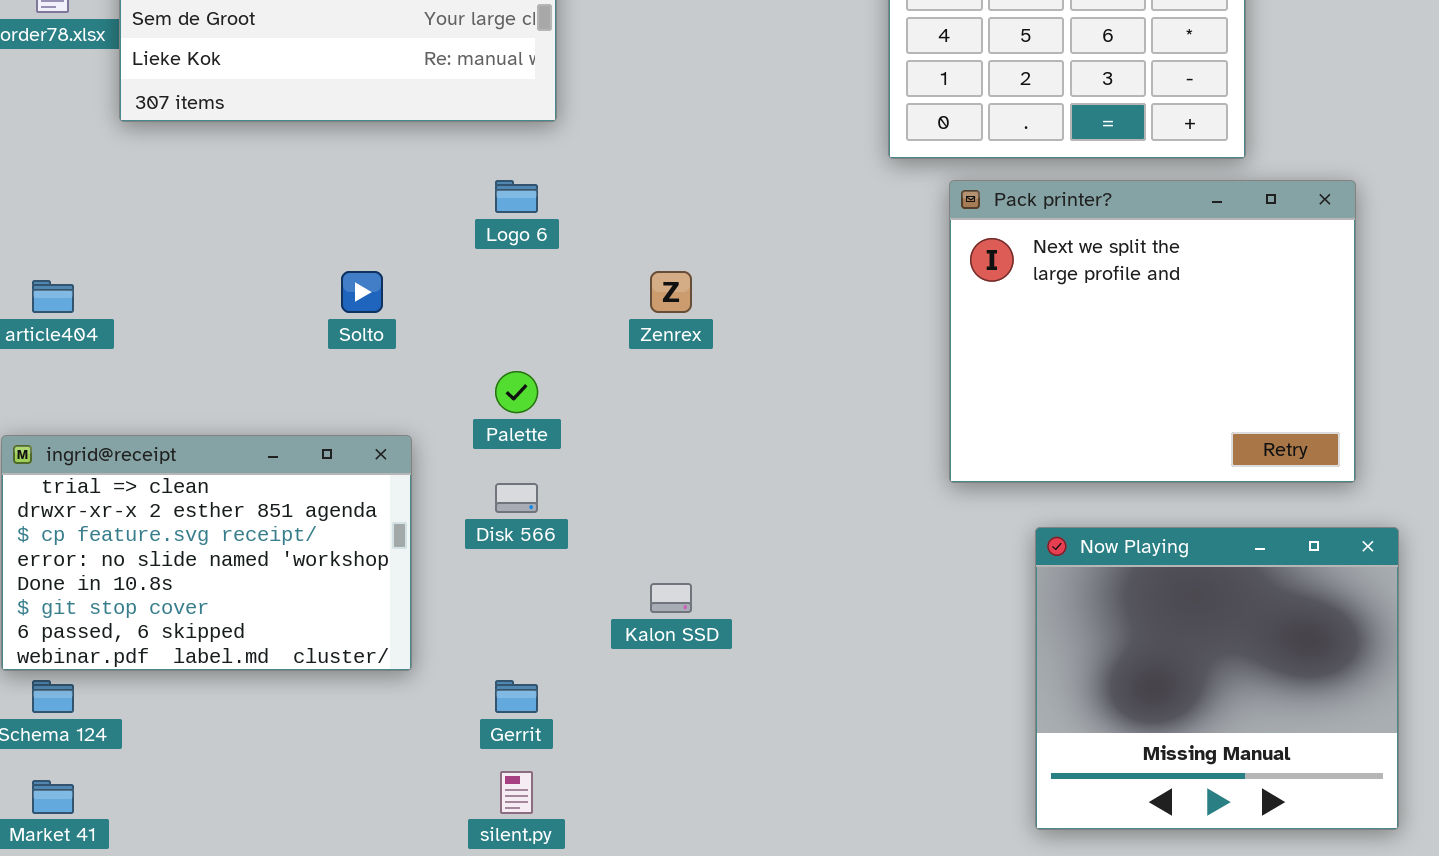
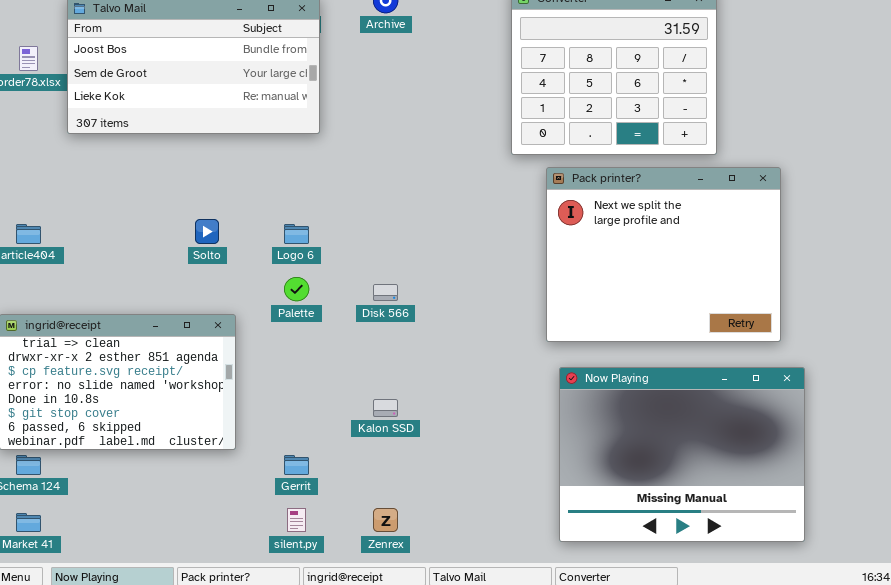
Logo 6: [495,180,538,213] -> [284,224,309,244], moved
Zenrex: [650,271,692,313] -> [373,508,398,532], moved
Disk 566: [495,483,538,513] -> [373,284,398,301], moved
Now Playing: [1035,527,1399,830] -> [559,367,805,542], resized

